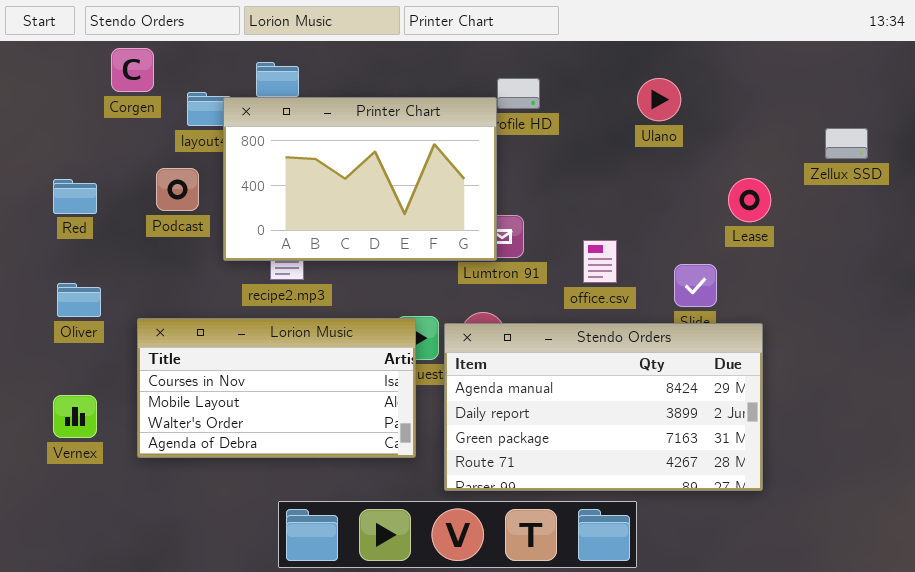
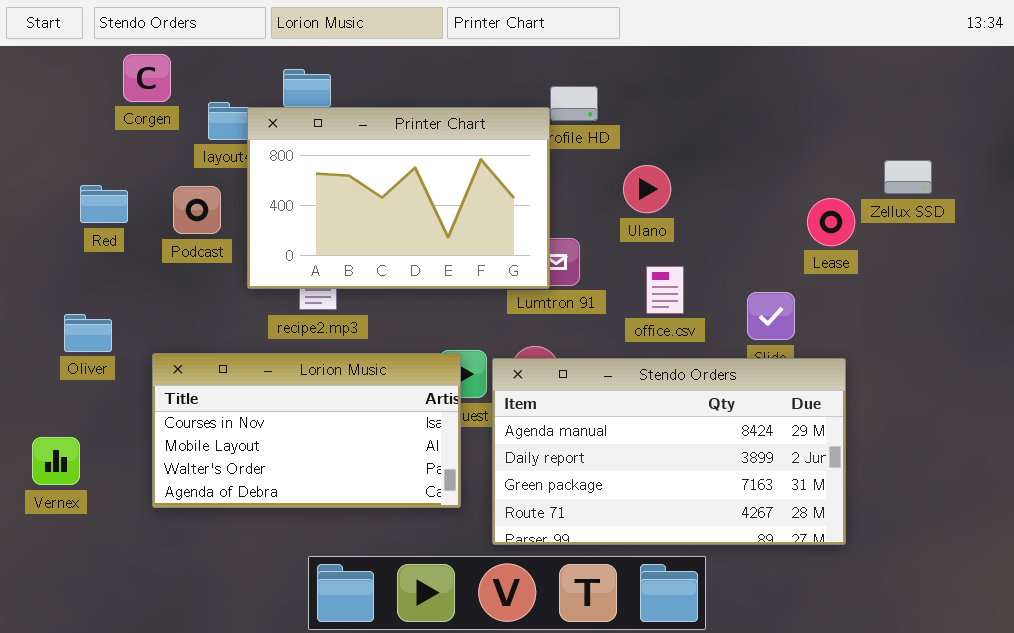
Ulano: [637,78,681,121] -> [623,165,671,213], moved
Zellux SSD: [825,128,868,159] -> [884,160,932,194], moved
Red: [53,179,97,214] -> [80,185,128,223], moved
Vernex: [53,395,97,438] -> [32,437,80,485], moved

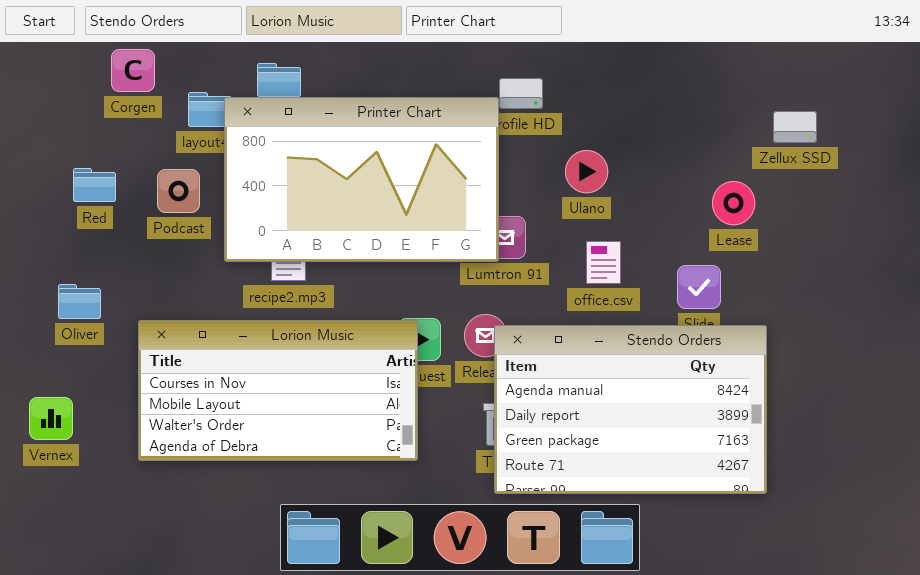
Zellux SSD: [884,160,932,194] -> [773,111,817,143], moved
Lease: [807,198,855,246] -> [712,181,755,225], moved
Stendo Orders: [492,358,846,545] -> [494,325,767,494], resized

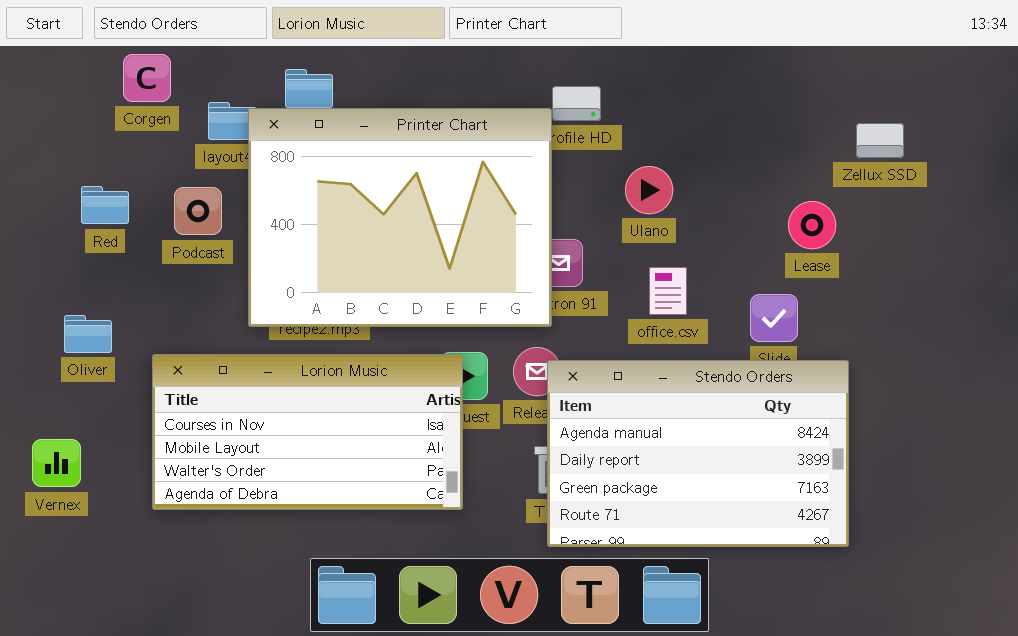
Printer Chart: [224,97,499,262] -> [248,108,552,327], resized

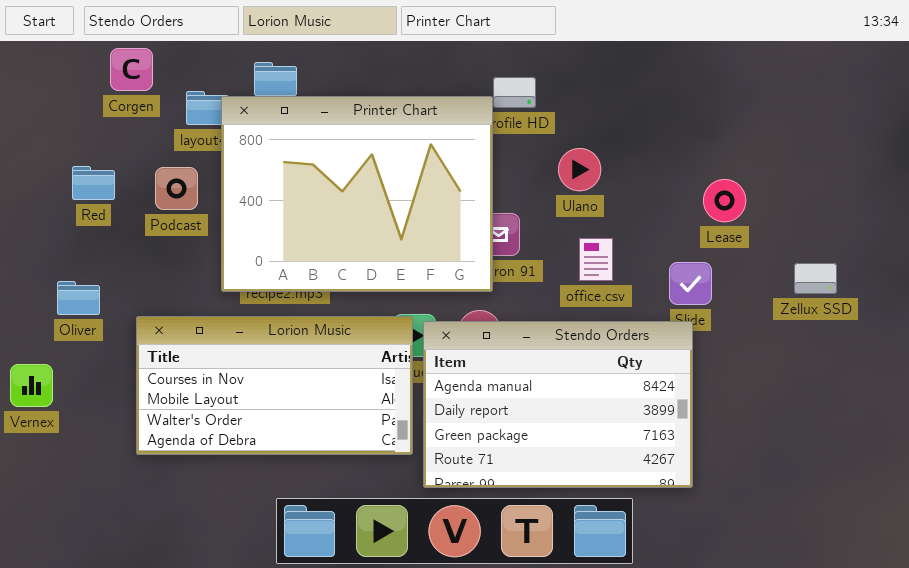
Zellux SSD: [856,123,904,158] -> [794,263,837,294], moved
Stendo Orders: [547,360,849,547] -> [423,321,693,488], moved
Vernex: [32,439,81,487] -> [10,364,53,407], moved

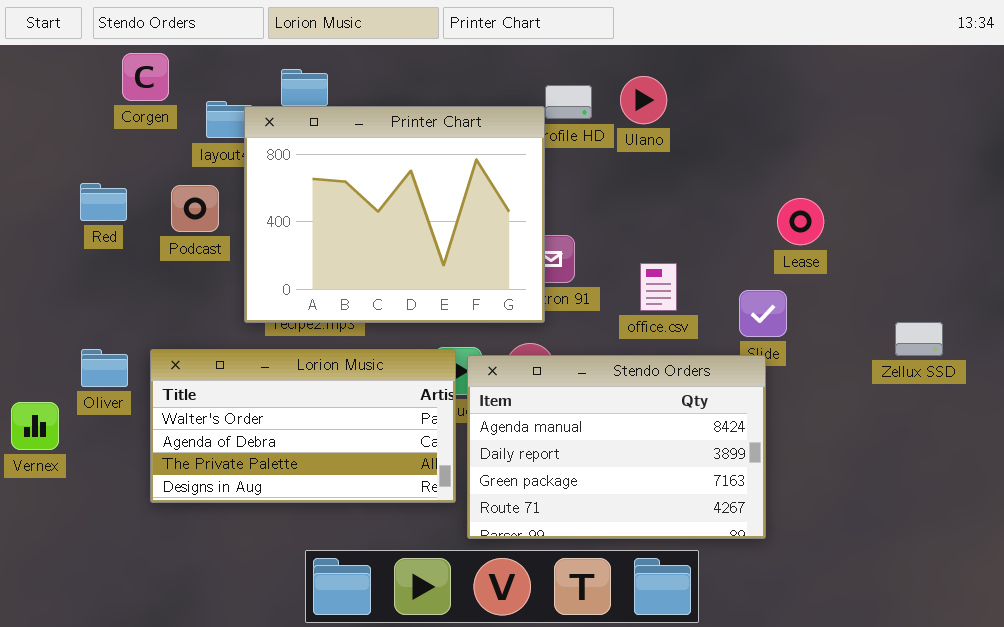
Ulano: [558,148,601,191] -> [620,76,667,124], moved
Zellux SSD: [794,263,837,294] -> [895,322,943,356], moved
Oliver: [57,281,100,315] -> [81,349,128,387], moved
Lorion Music: [136,316,413,455] -> [150,349,456,503], scrolled down 2 rows

